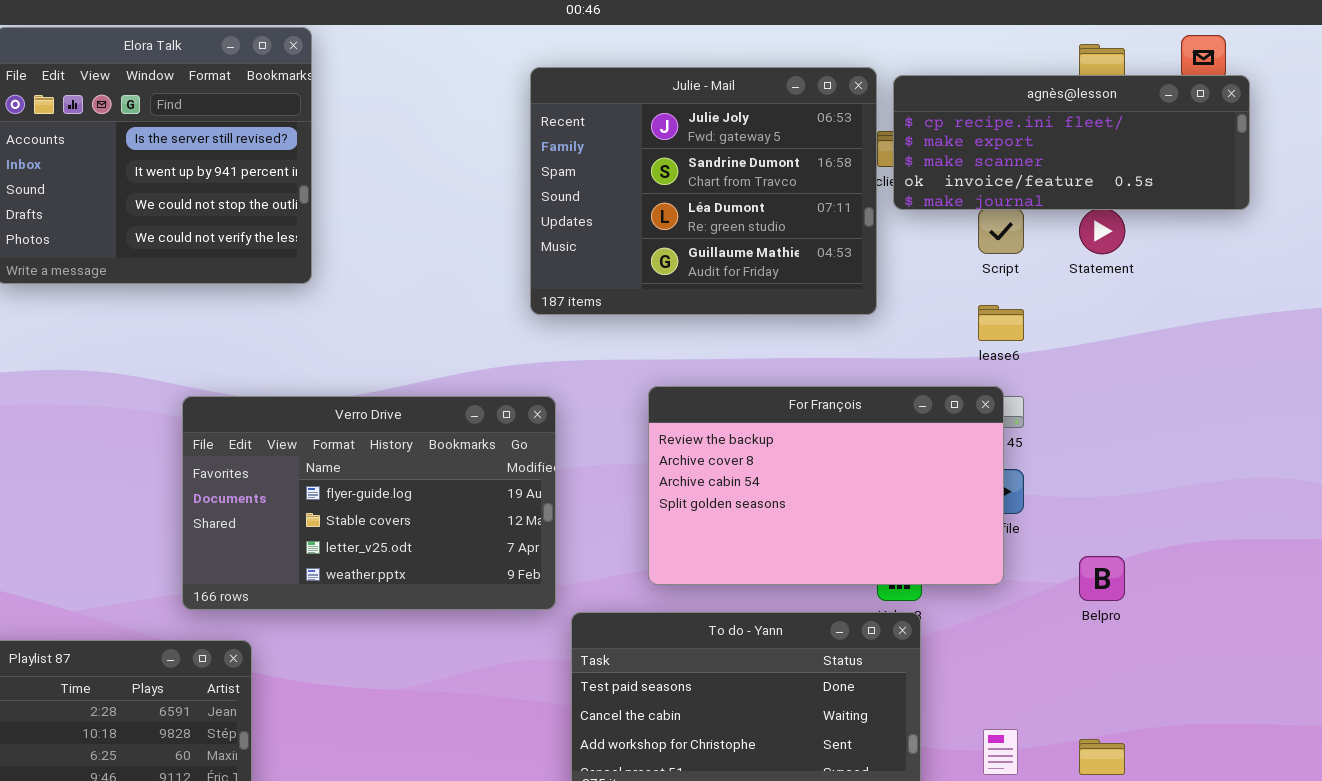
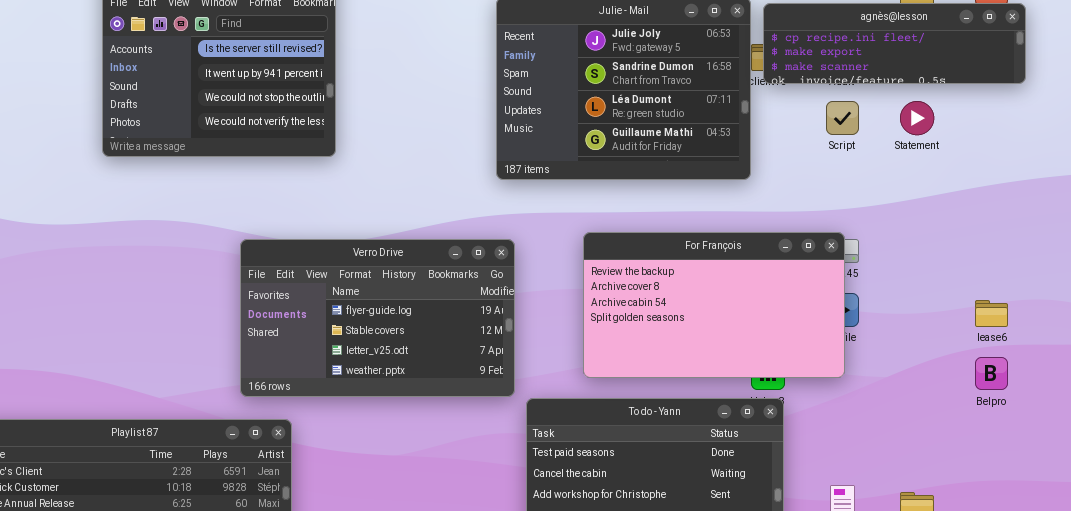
agnès@lesson: [893,75,1250,210] -> [763,3,1026,84], resized
lease6: [978,305,1024,341] -> [975,300,1008,327], moved
Belpro: [1079,556,1125,601] -> [975,357,1008,390], moved

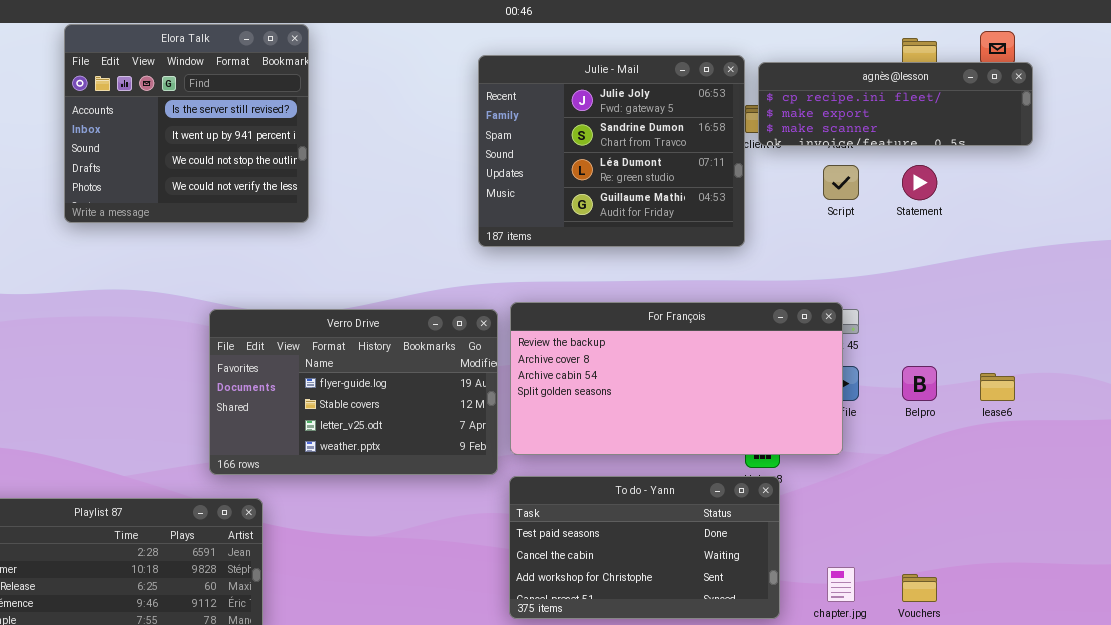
For François: [583,232,845,378] -> [510,302,843,455], resized
Belpro: [975,357,1008,390] -> [902,366,937,401], moved

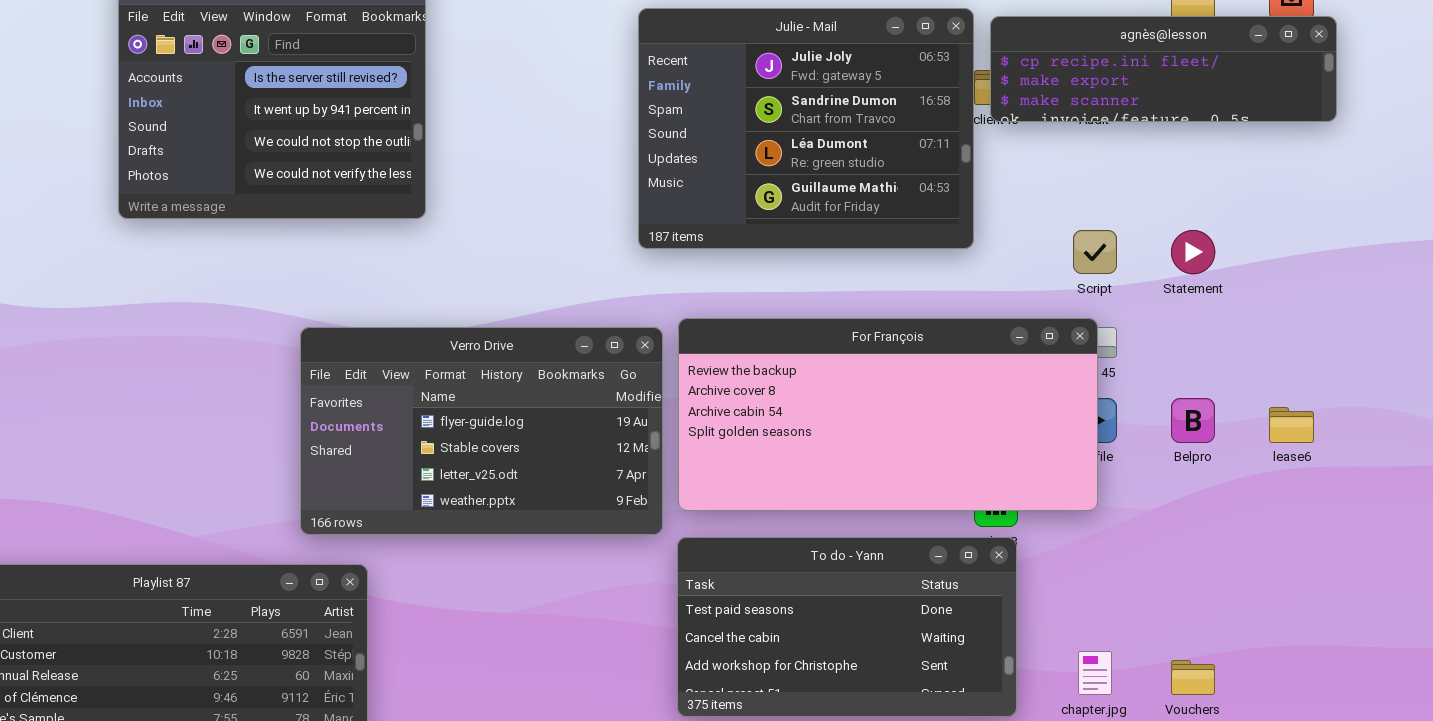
Script: [823,165,859,200] -> [1073,230,1117,274], moved
Statement: [902,165,937,200] -> [1171,230,1215,274], moved

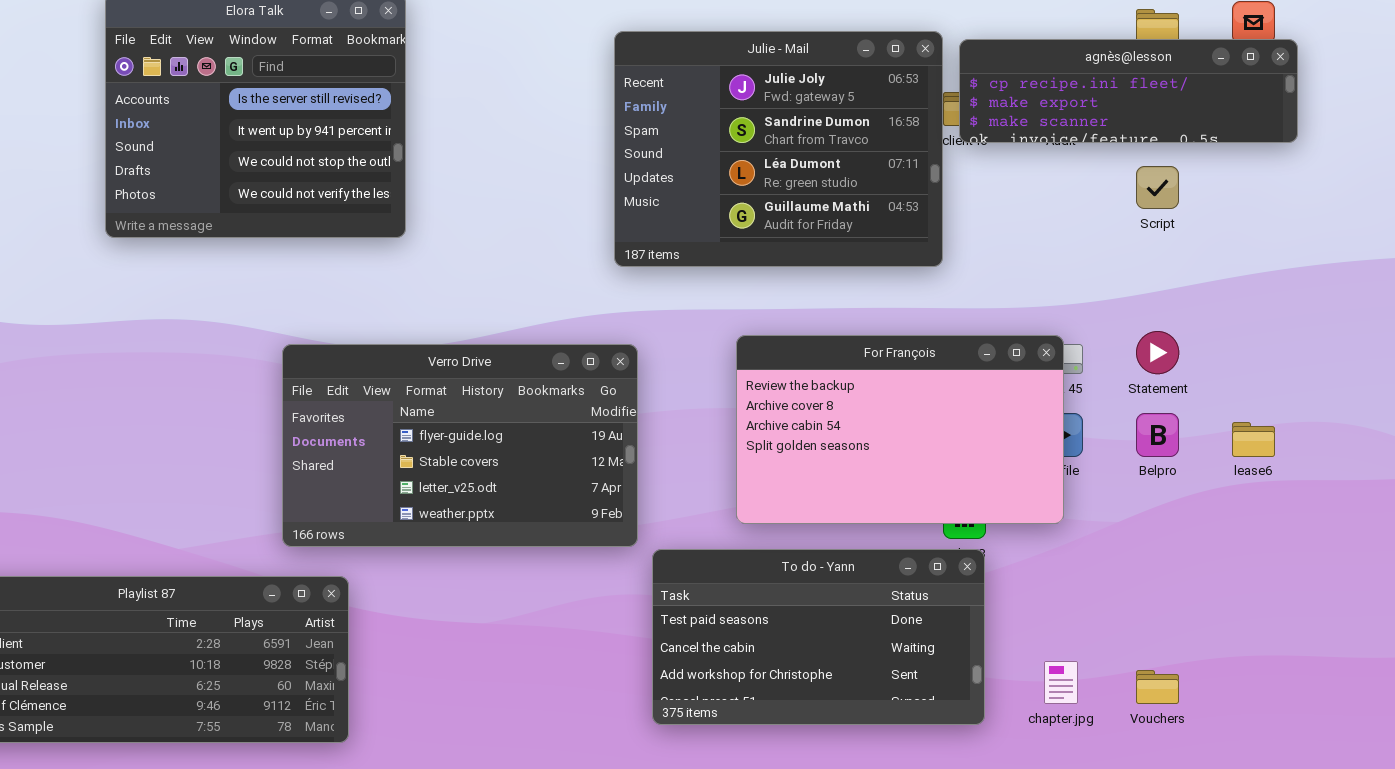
Script: [1073,230,1117,274] -> [1136,166,1179,209], moved
Statement: [1171,230,1215,274] -> [1136,331,1179,374], moved
For François: [678,318,1098,511] -> [736,335,1064,524], resized

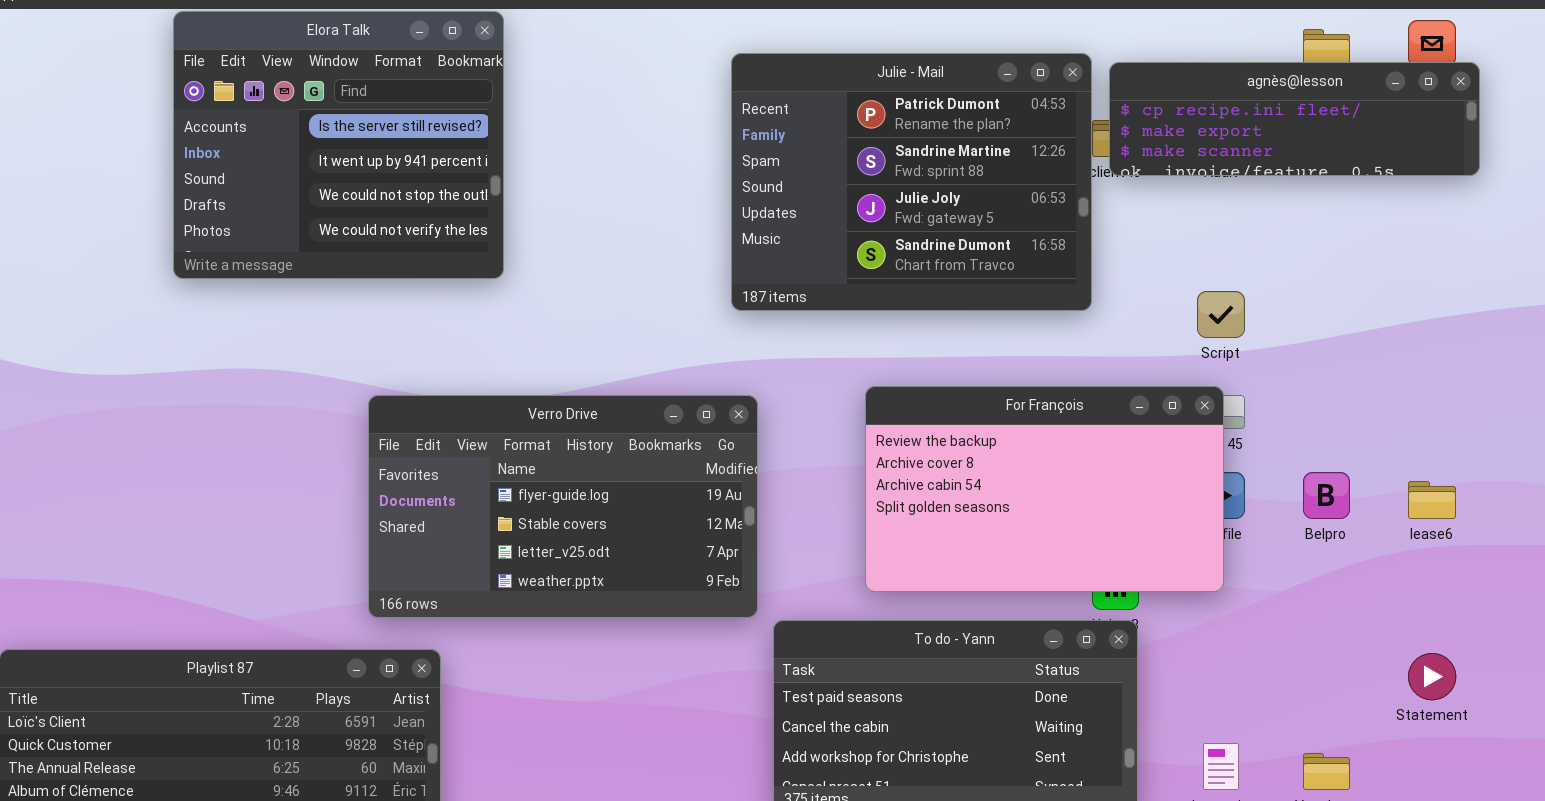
Julie - Mail: [614,31,943,267] -> [731,53,1092,311], scrolled up 2 rows
Script: [1136,166,1179,209] -> [1197,291,1245,338], moved
Statement: [1136,331,1179,374] -> [1408,653,1456,700], moved

